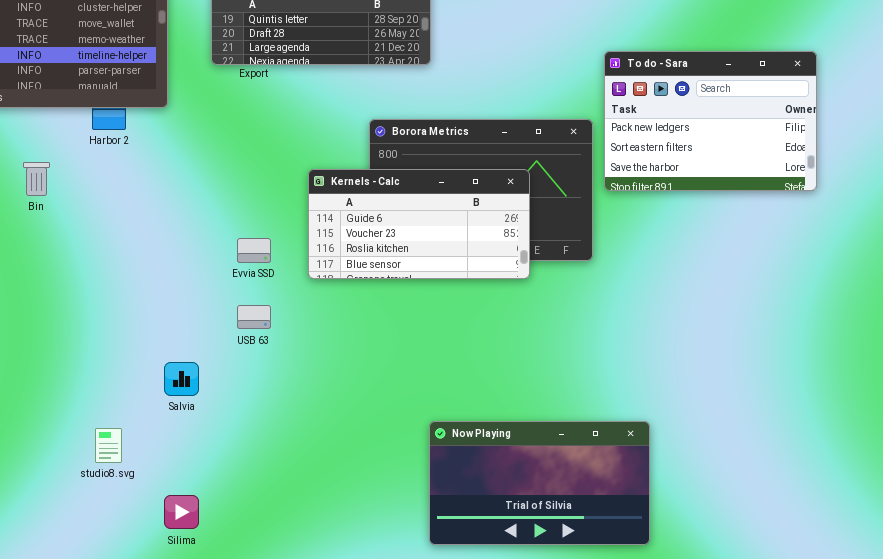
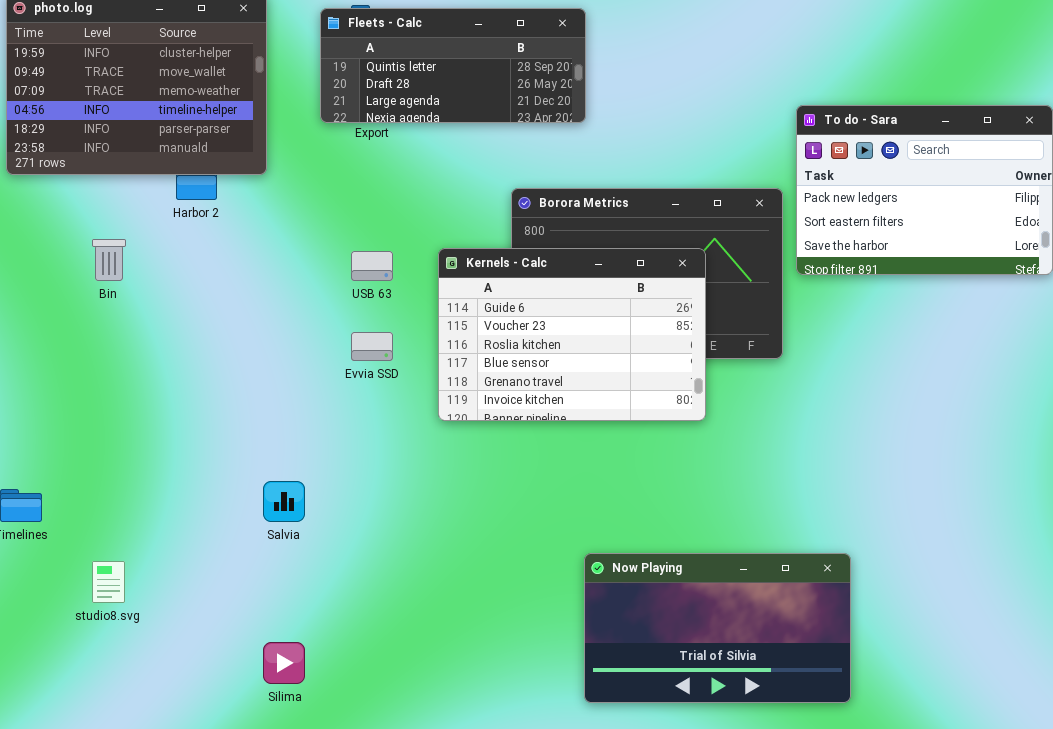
Kernels - Calc: [308,169,530,279] -> [438,248,706,421], resized
USB 63: [237,305,271,329] -> [351,251,393,281], moved
studio8.svg: [95,428,122,463] -> [92,561,125,603], moved

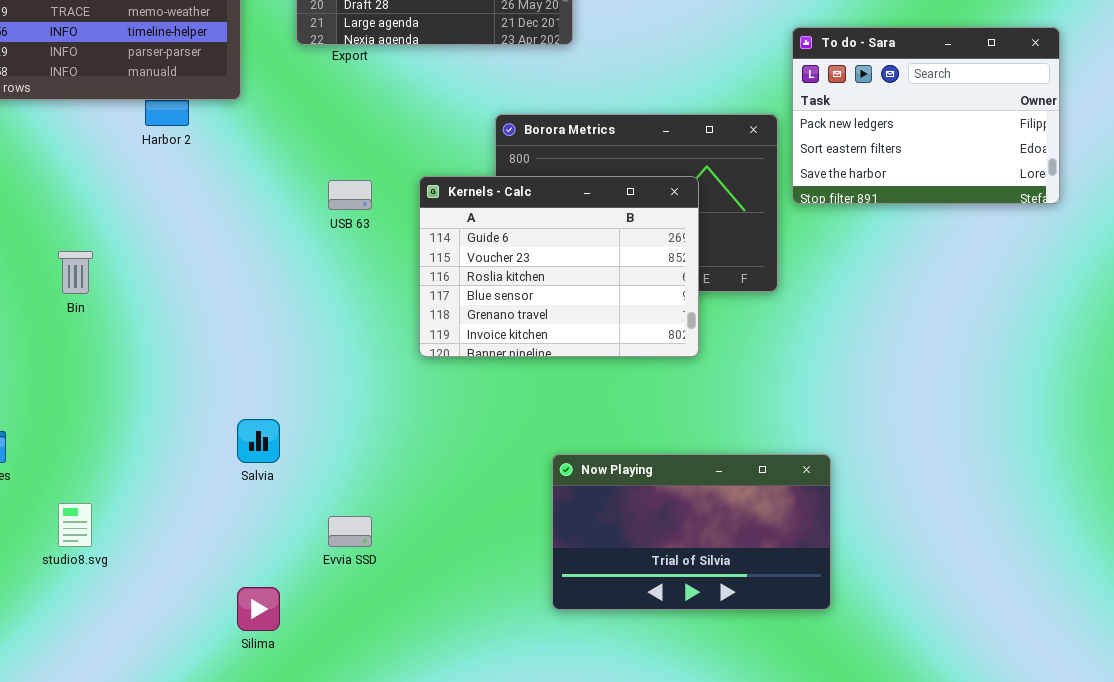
Bin: [92,239,126,281] -> [58,251,93,294], moved
Evvia SSD: [351,332,393,361] -> [328,516,372,547], moved
Now Playing: [584,553,851,703] -> [552,454,831,610], moved

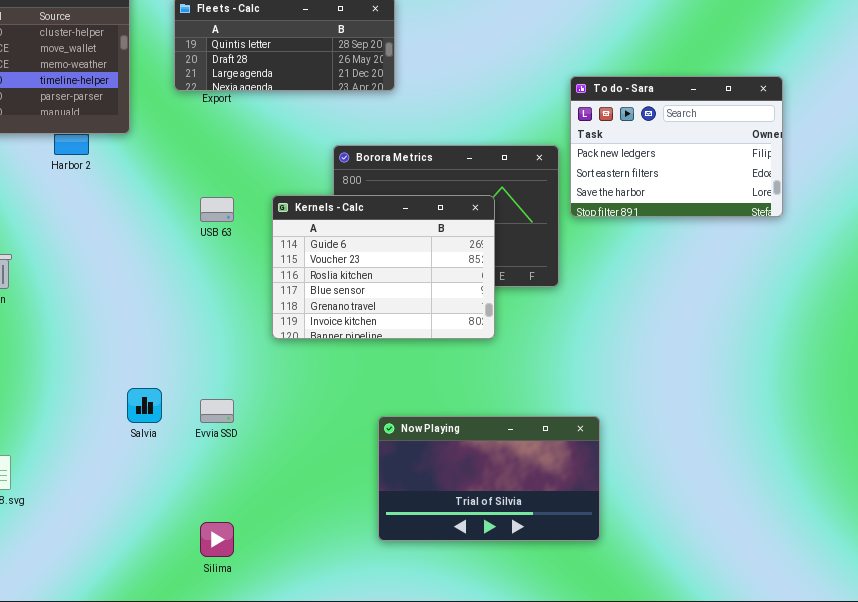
Evvia SSD: [328,516,372,547] -> [200,399,234,423], moved
Silima: [237,587,280,631] -> [200,522,234,557], moved

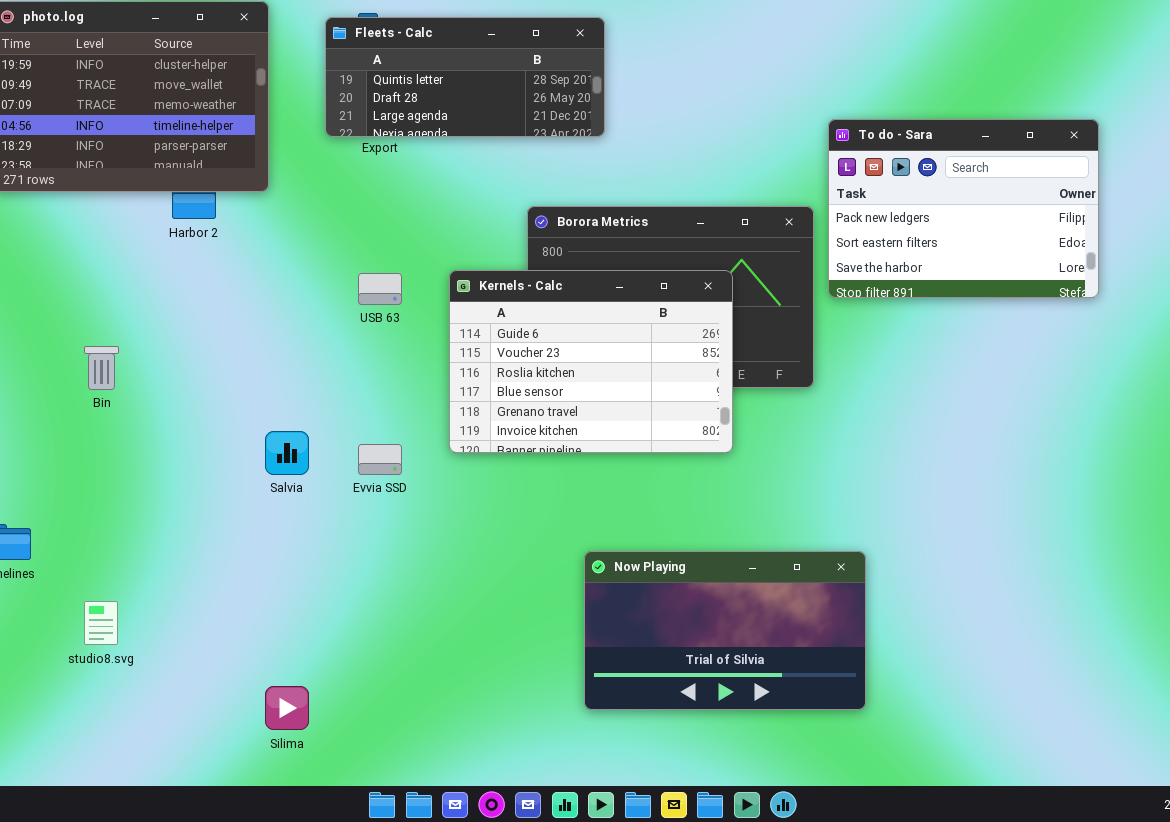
Salvia: [127,388,162,423] -> [265,431,309,475], moved
Evvia SSD: [200,399,234,423] -> [358,444,402,475], moved
Silima: [200,522,234,557] -> [265,686,309,730], moved

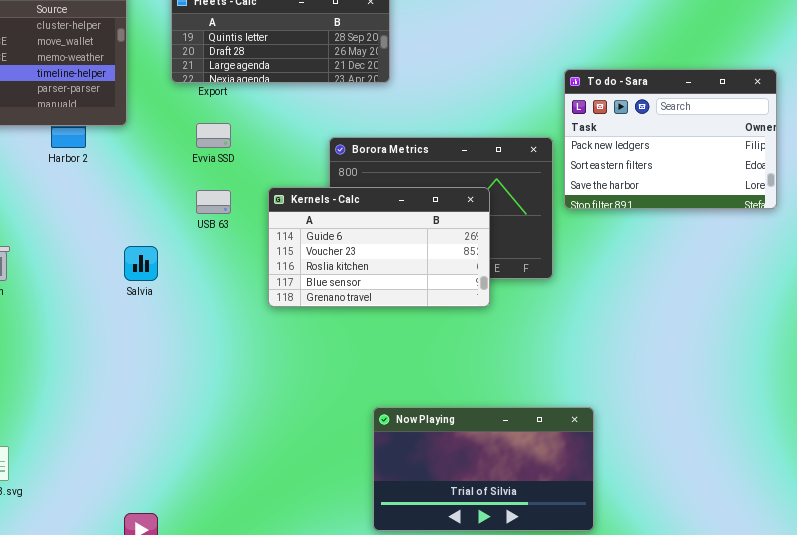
Kernels - Calc: [449,270,733,453] -> [268,187,490,307], resized
Salvia: [265,431,309,475] -> [124,246,158,281], moved
Evvia SSD: [358,444,402,475] -> [196,123,231,148], moved

